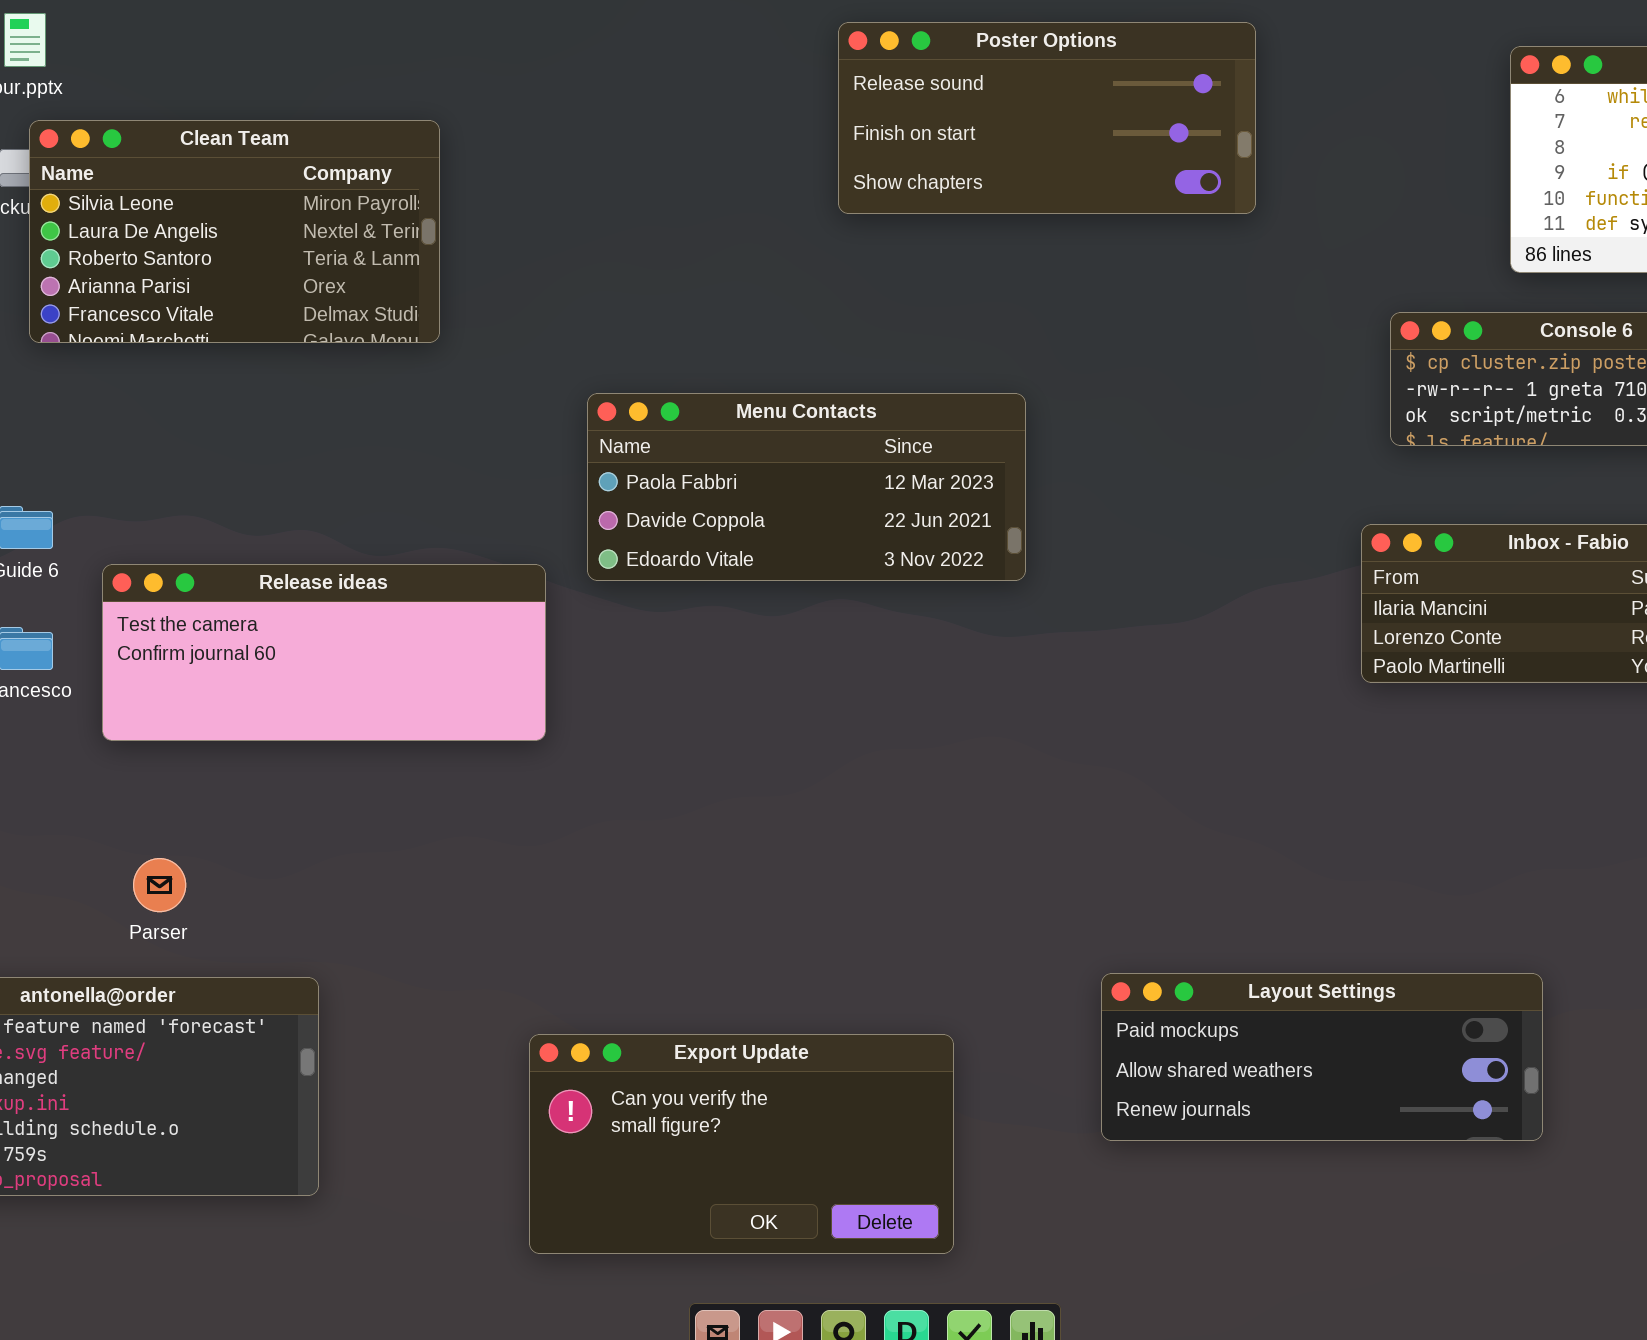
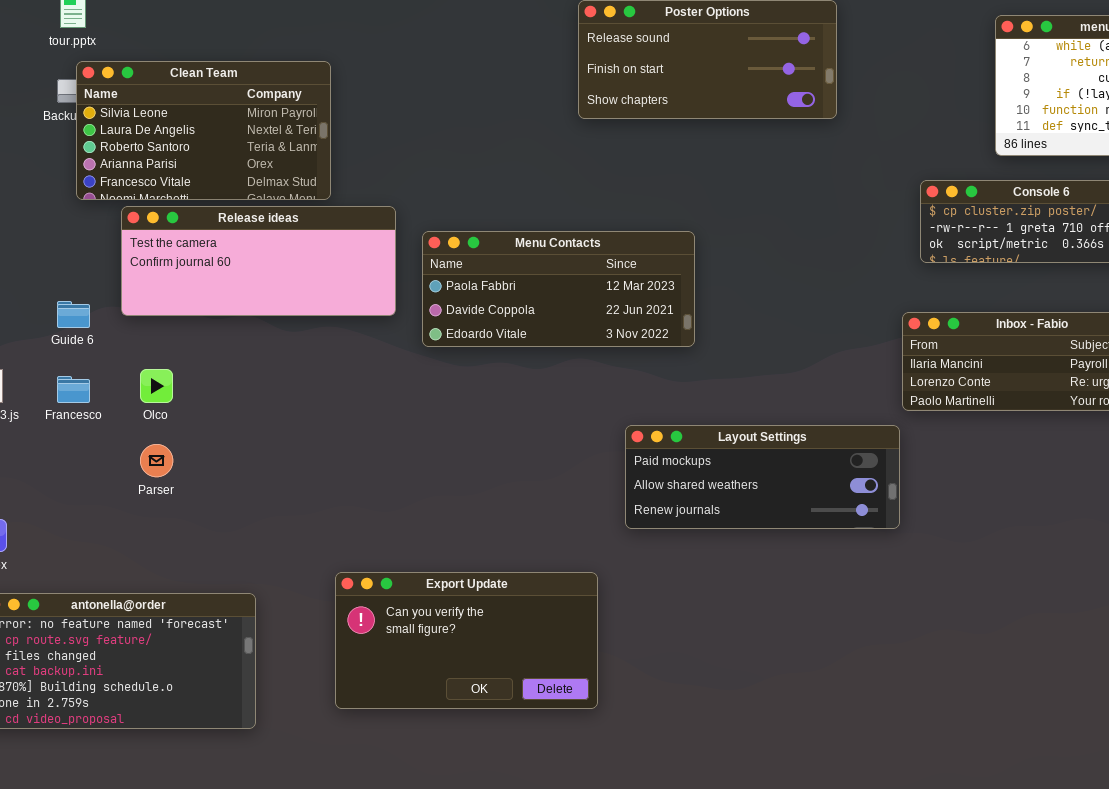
Release ideas: [102,564,546,741] -> [121,206,396,316], moved
Parser: [133,858,186,912] -> [140,444,173,477], moved
Layout Settings: [1101,973,1543,1141] -> [625,425,900,529], moved
Export Update: [529,1034,954,1254] -> [335,572,598,709], moved

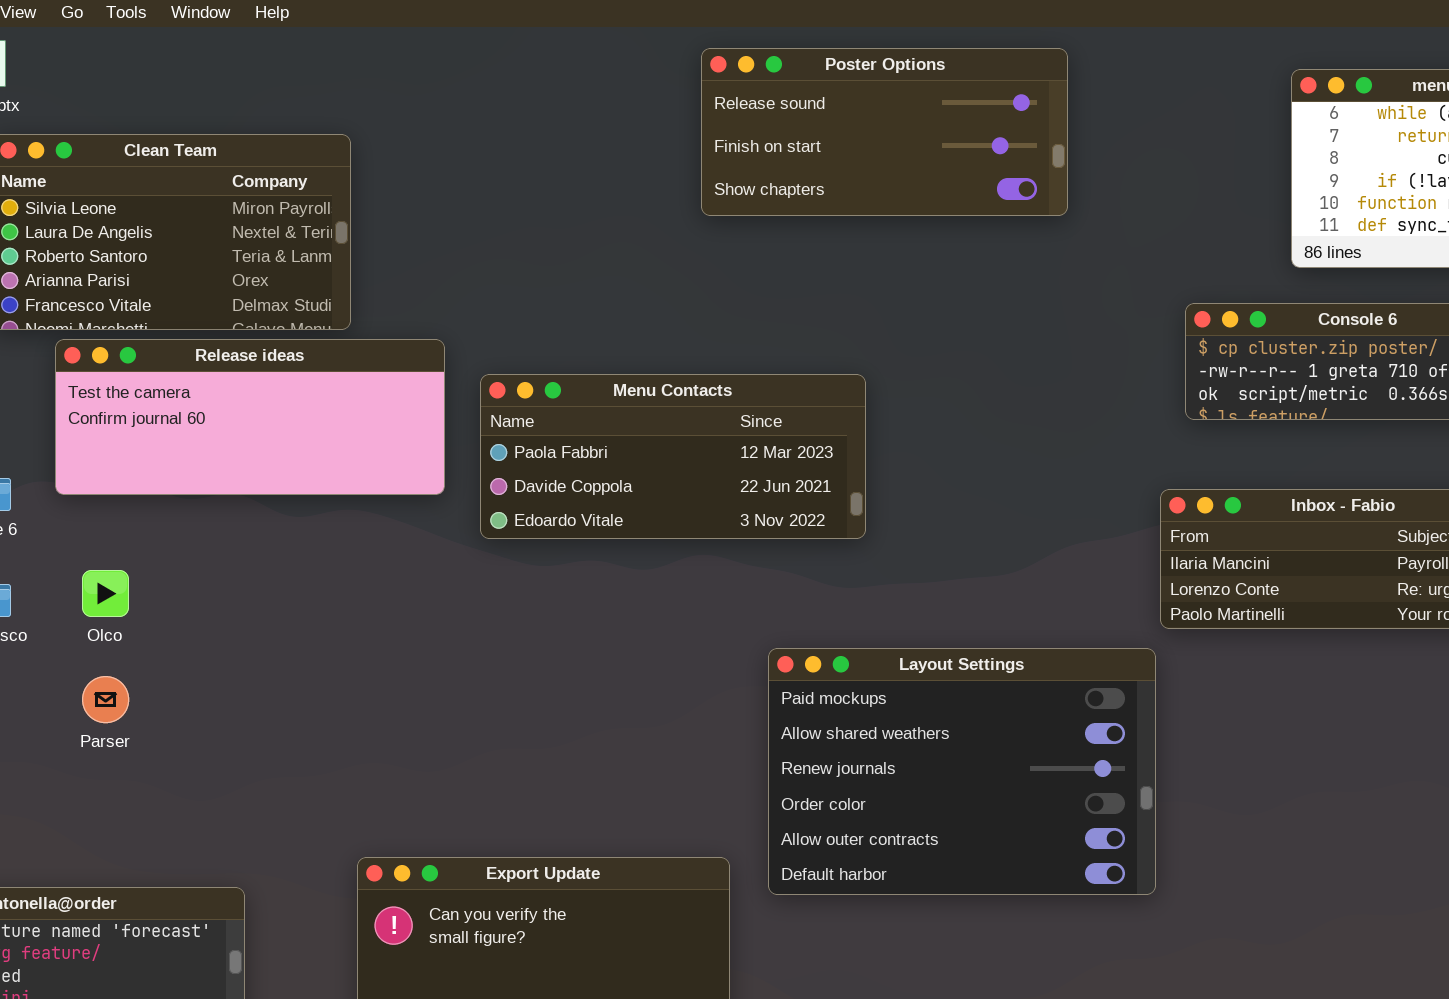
Layout Settings: [625,425,900,529] -> [768,648,1156,895], resized

